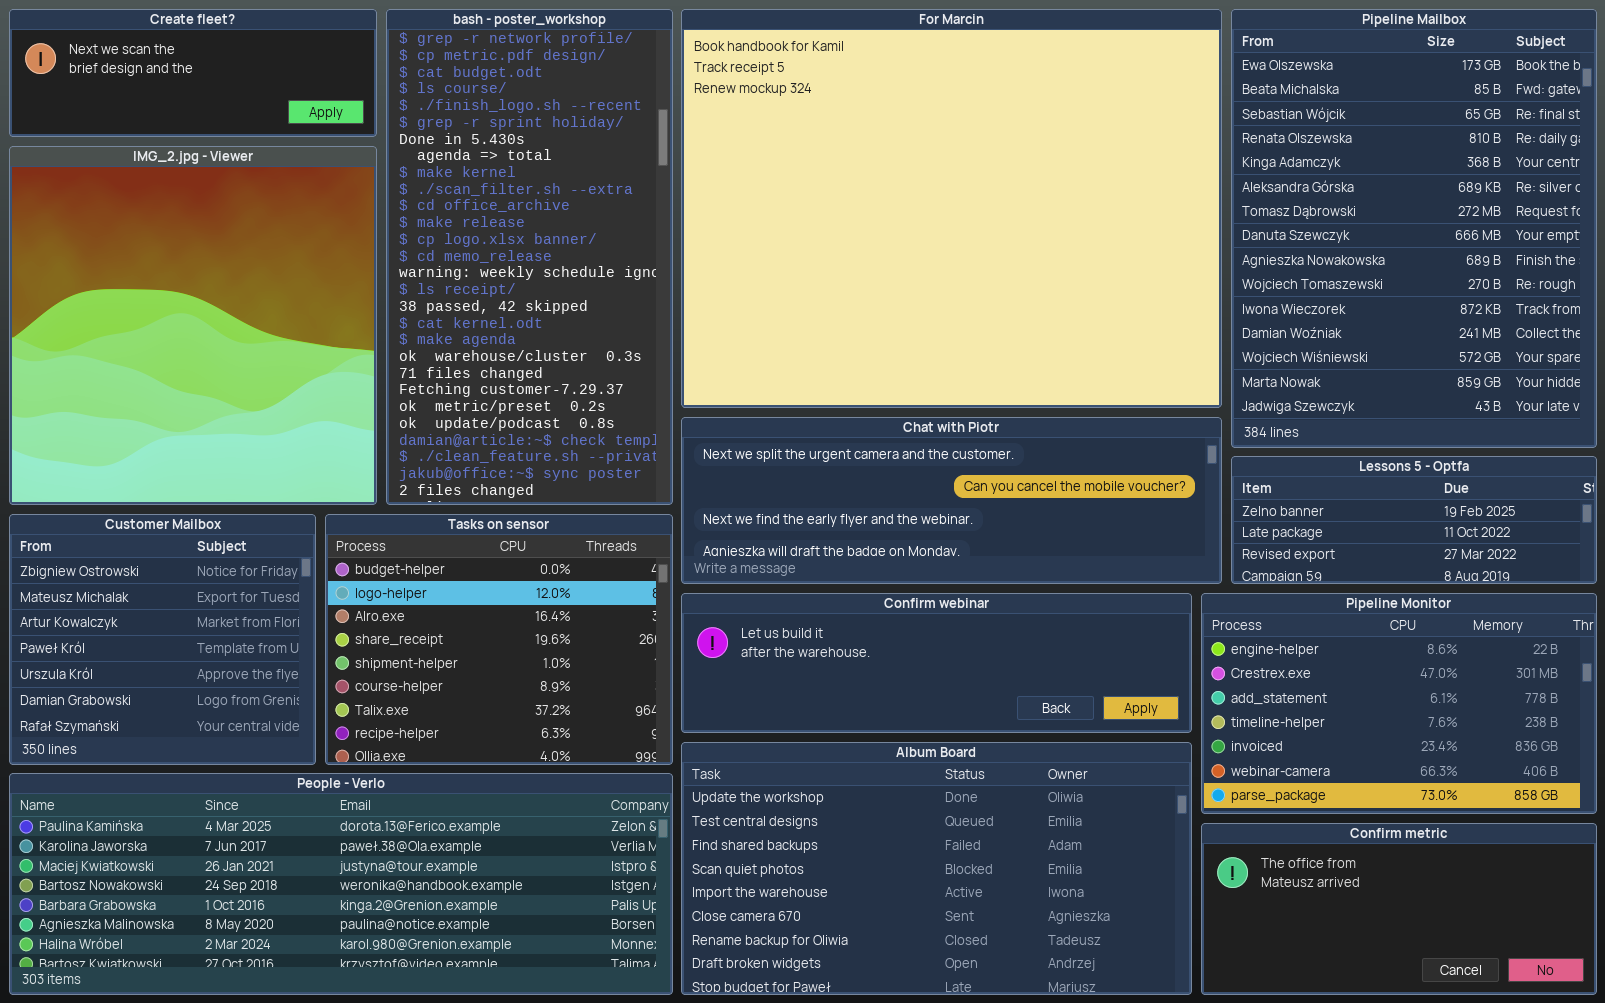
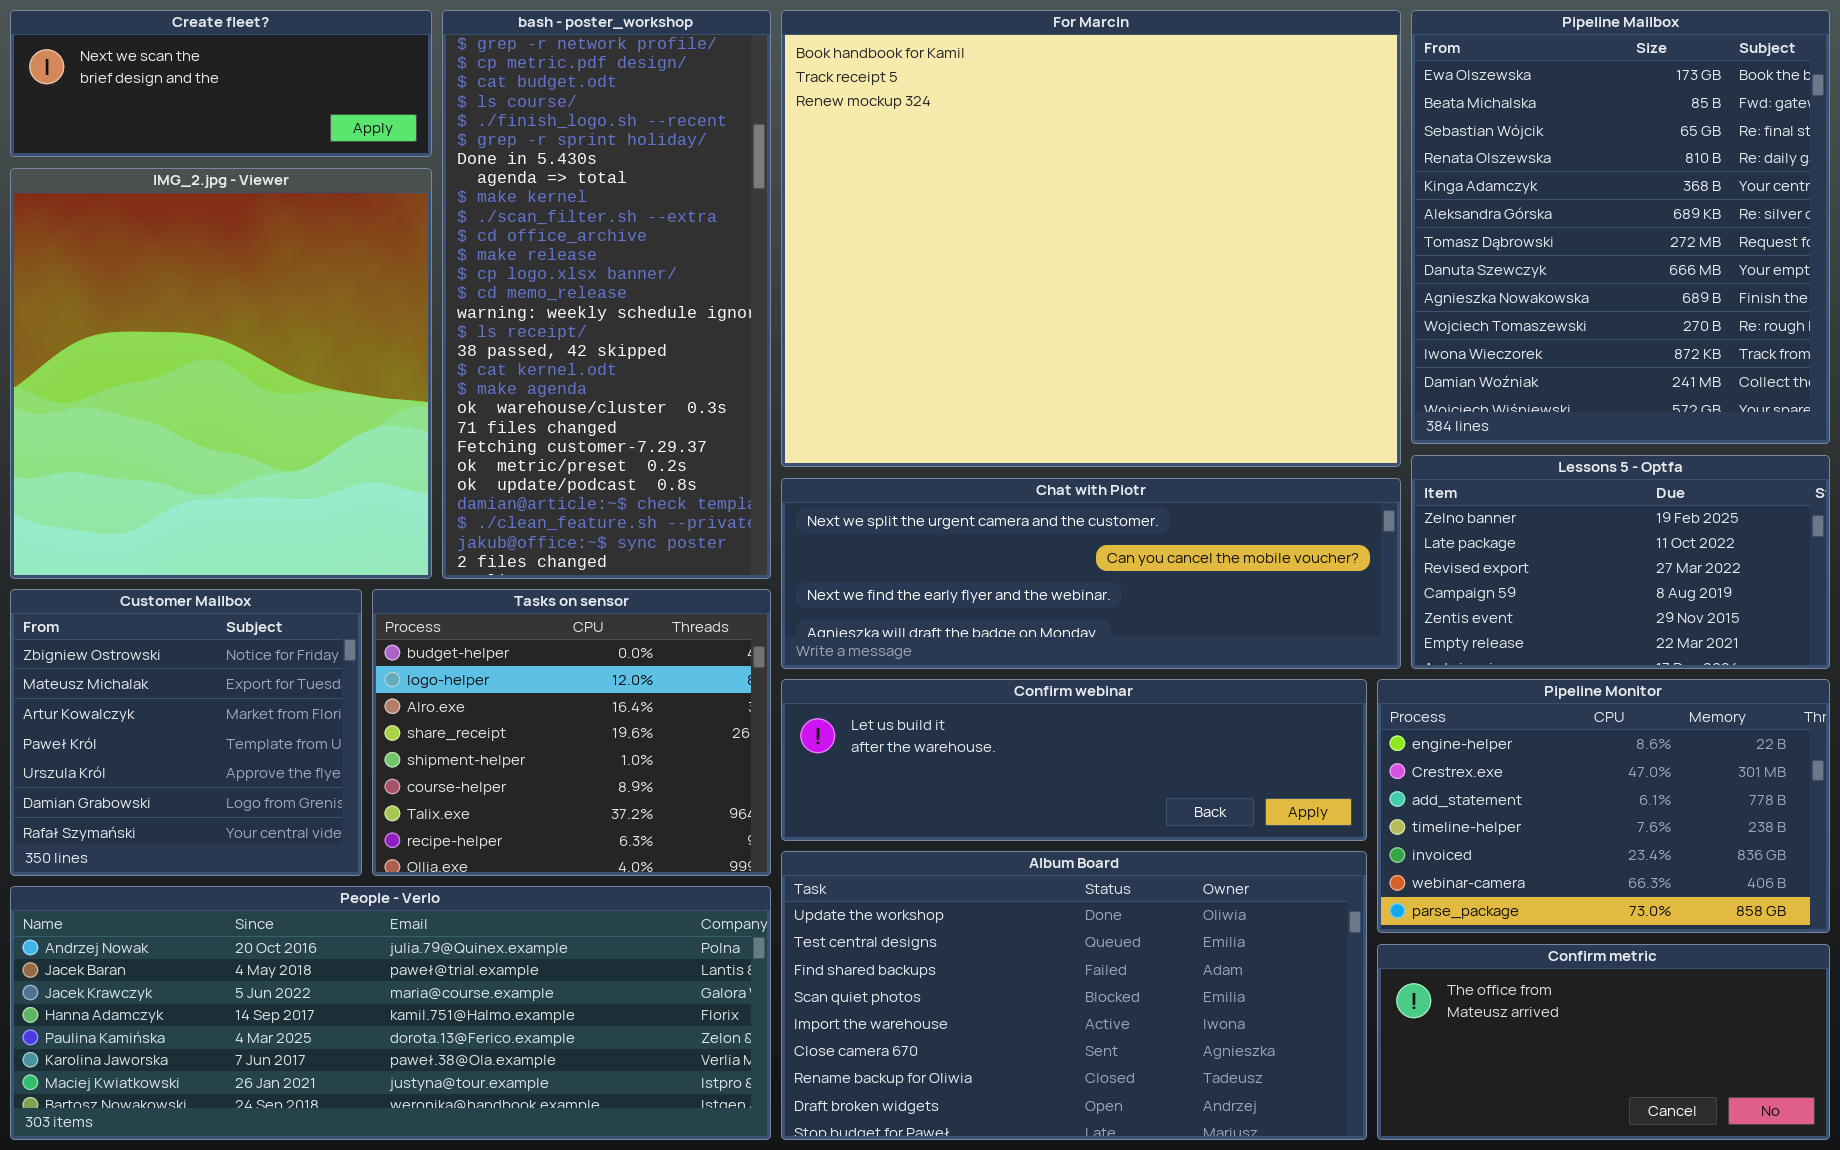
Pipeline Mailbox: [1231,9,1597,448] -> [1411,10,1830,444], resized
Lessons 5 - Optfa: [1231,456,1597,584] -> [1411,455,1830,669], resized
People - Verlo: [9,773,673,995] -> [10,886,771,1140], scrolled up 4 rows

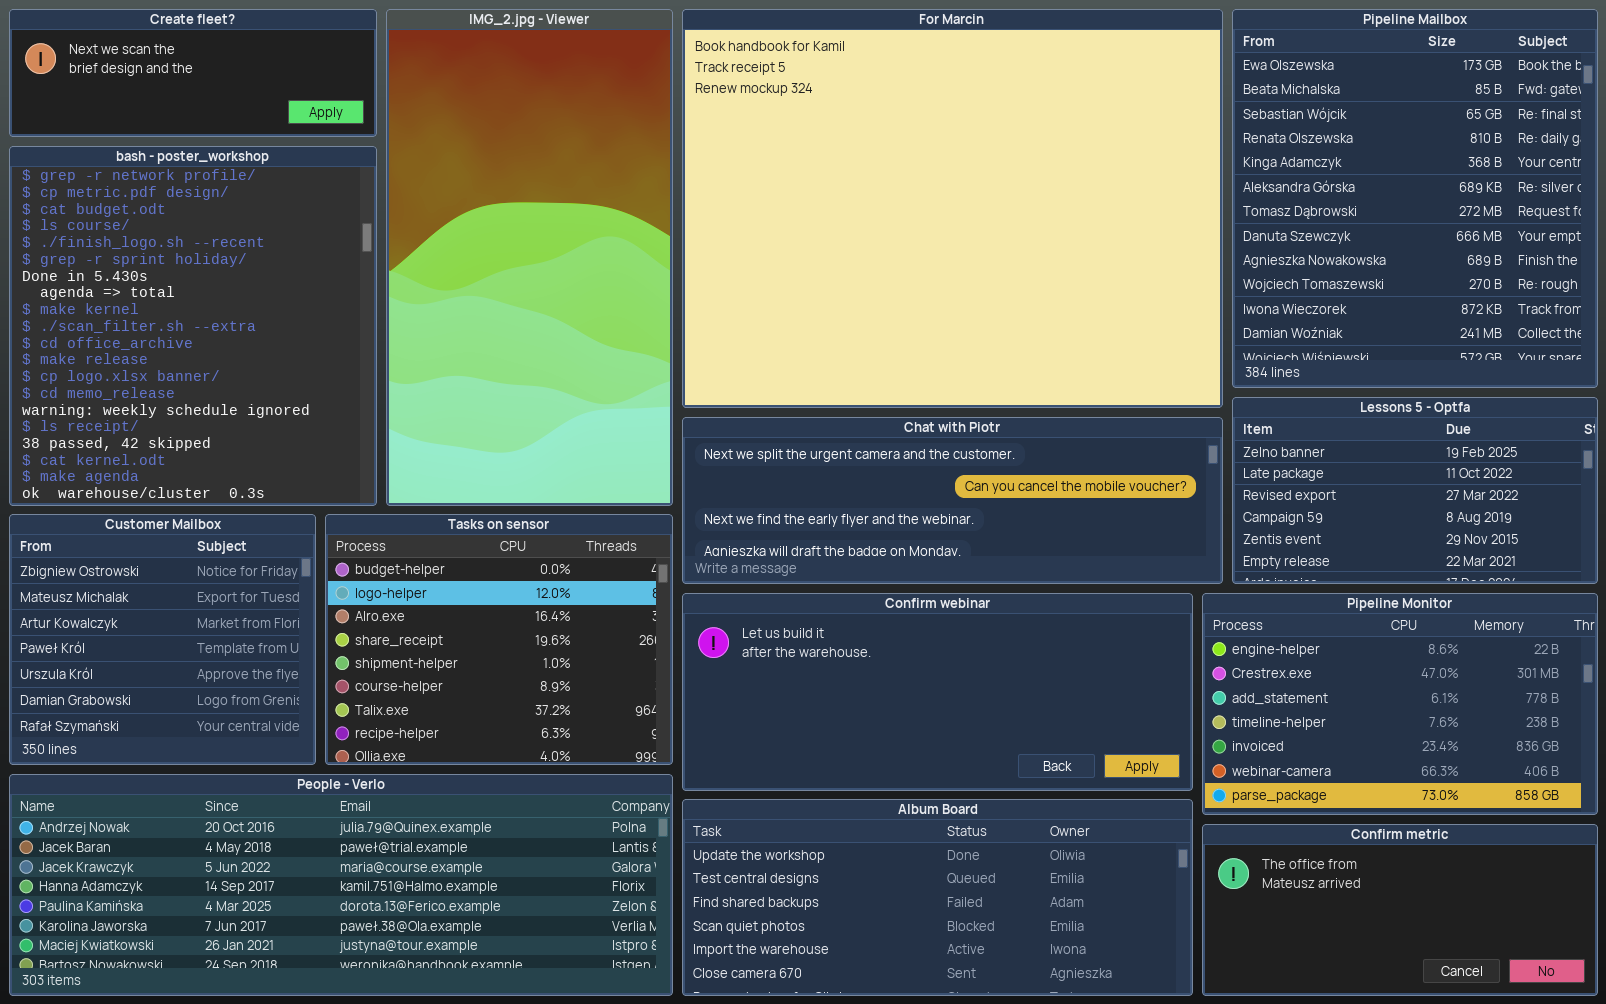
bash - poster_workshop: [442,10,771,579] -> [9,146,377,506], moved, resized
IMG_2.jpg - Viewer: [10,168,432,579] -> [386,9,673,506], moved, resized
Confirm webinar: [781,679,1367,841] -> [682,593,1193,791], resized
Album Board: [781,851,1367,1140] -> [682,799,1193,996], resized

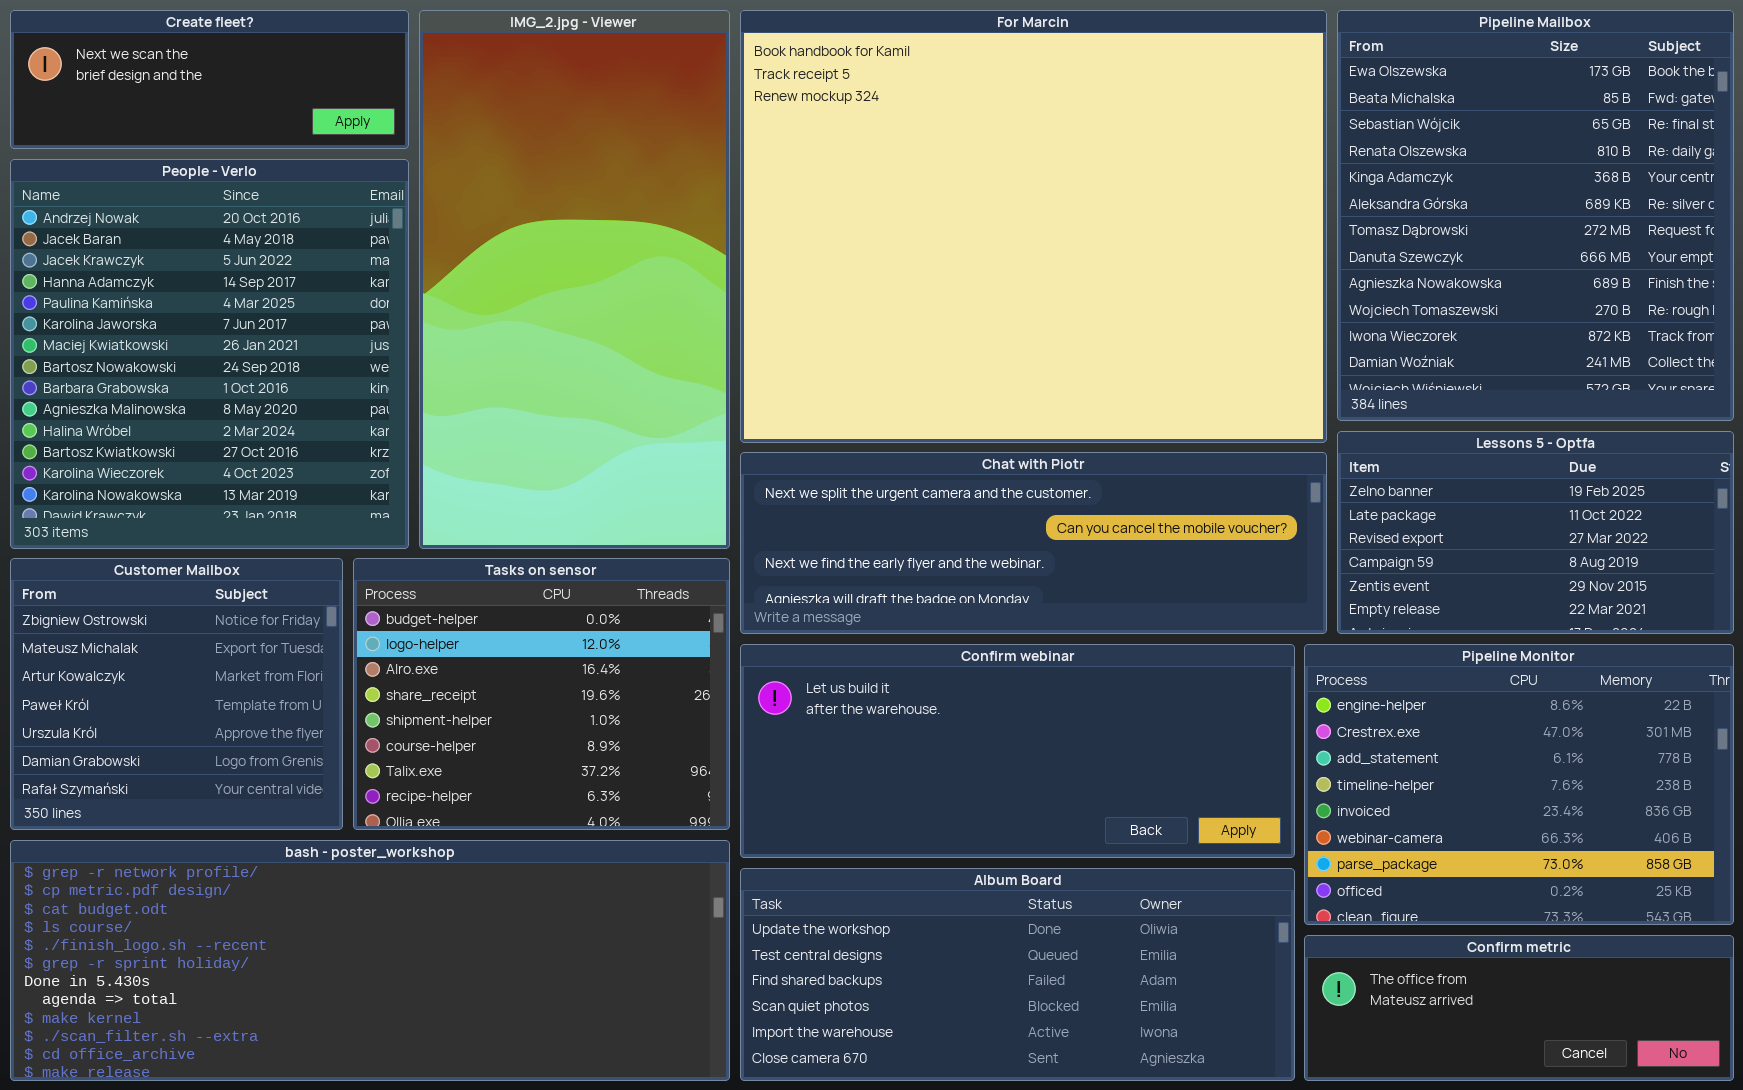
bash - poster_workshop: [9,146,377,506] -> [10,840,730,1081], moved, resized
Pipeline Monitor: [1202,593,1598,815] -> [1304,644,1734,925], resized
People - Verlo: [9,774,673,996] -> [10,159,409,549], moved, resized
Confirm metric: [1202,824,1598,996] -> [1304,935,1734,1081], resized

